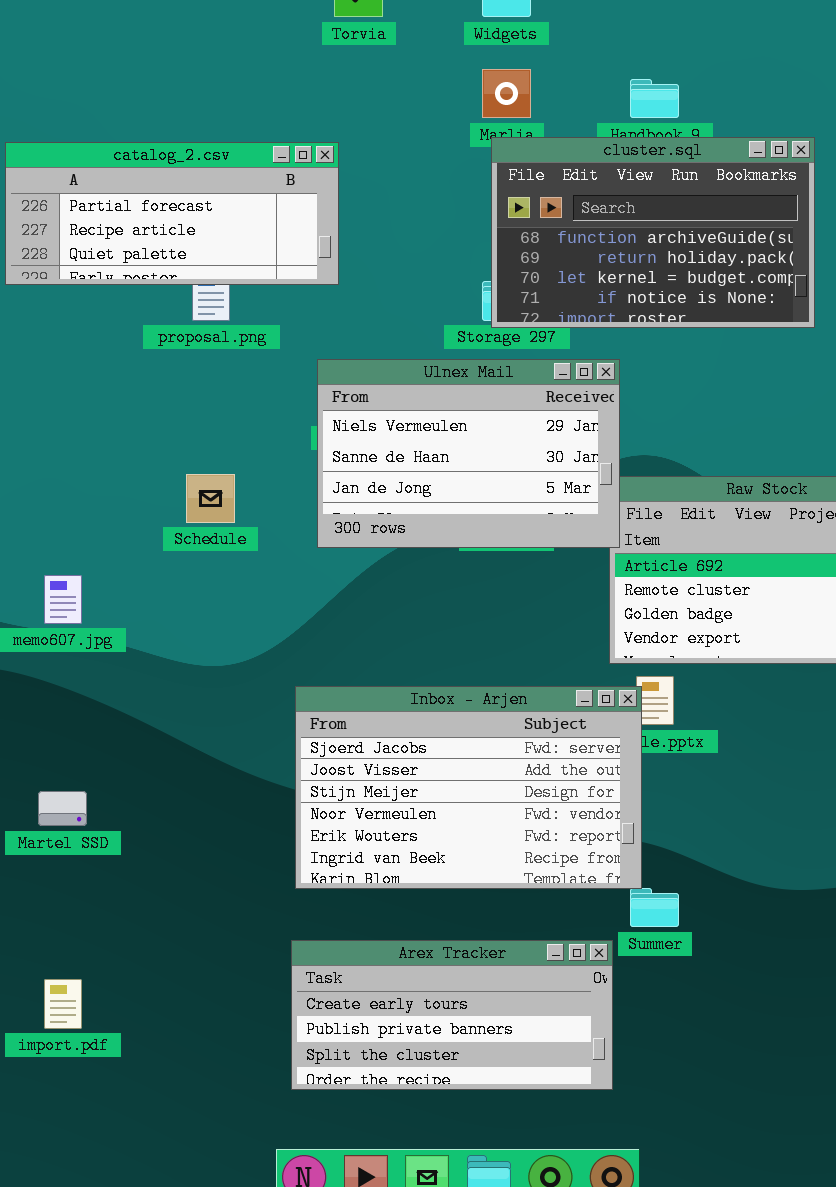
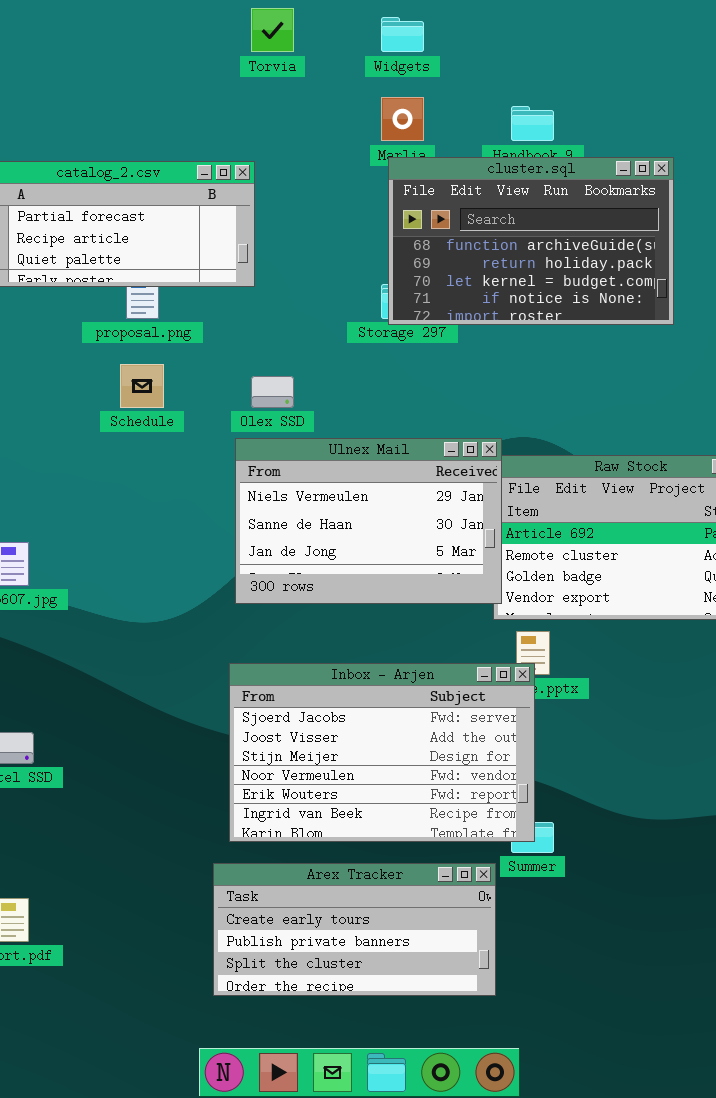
Ulnex Mail: [317,359,620,548] -> [235,438,502,604], moved
Schedule: [186,474,235,523] -> [120,364,164,408], moved
Inbox - Arjen: [295,686,642,889] -> [229,663,535,842], moved

